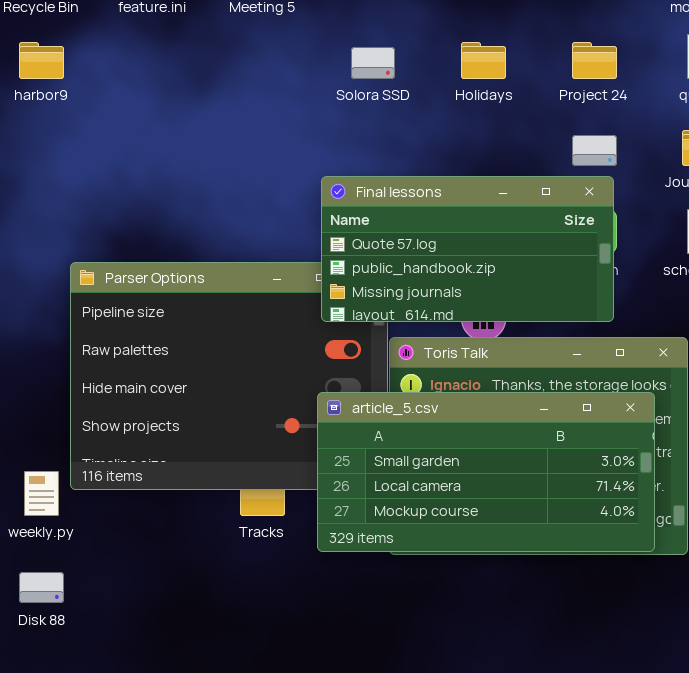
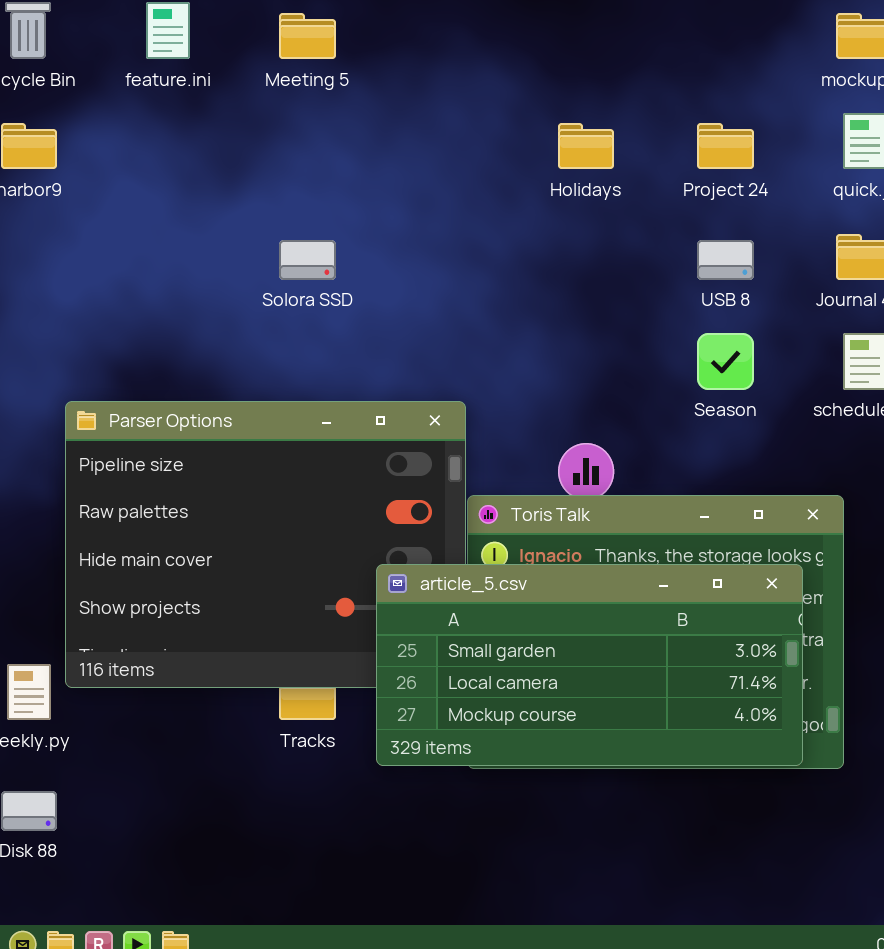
Solora SSD: [351,47,395,79] -> [279,240,336,280], moved
Final lessons: [321,176,614,322] -> none, closed

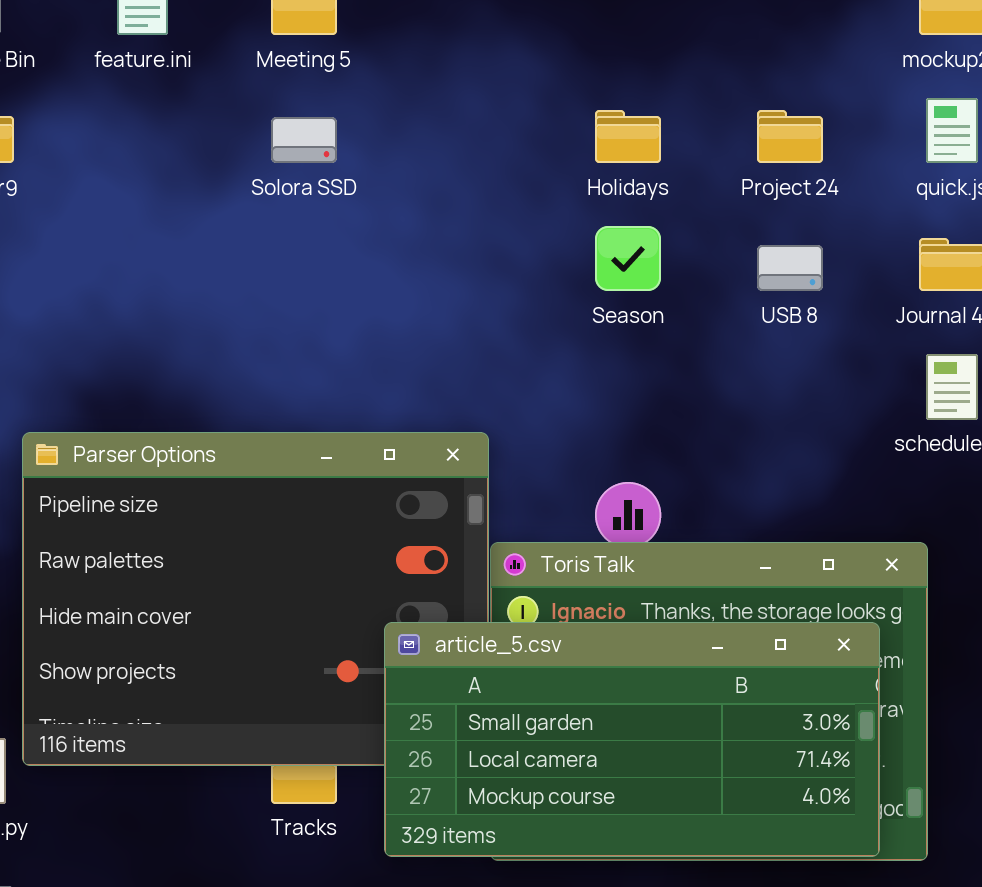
Solora SSD: [279,240,336,280] -> [271,117,337,163], moved
Season: [697,333,754,390] -> [595,226,661,291], moved

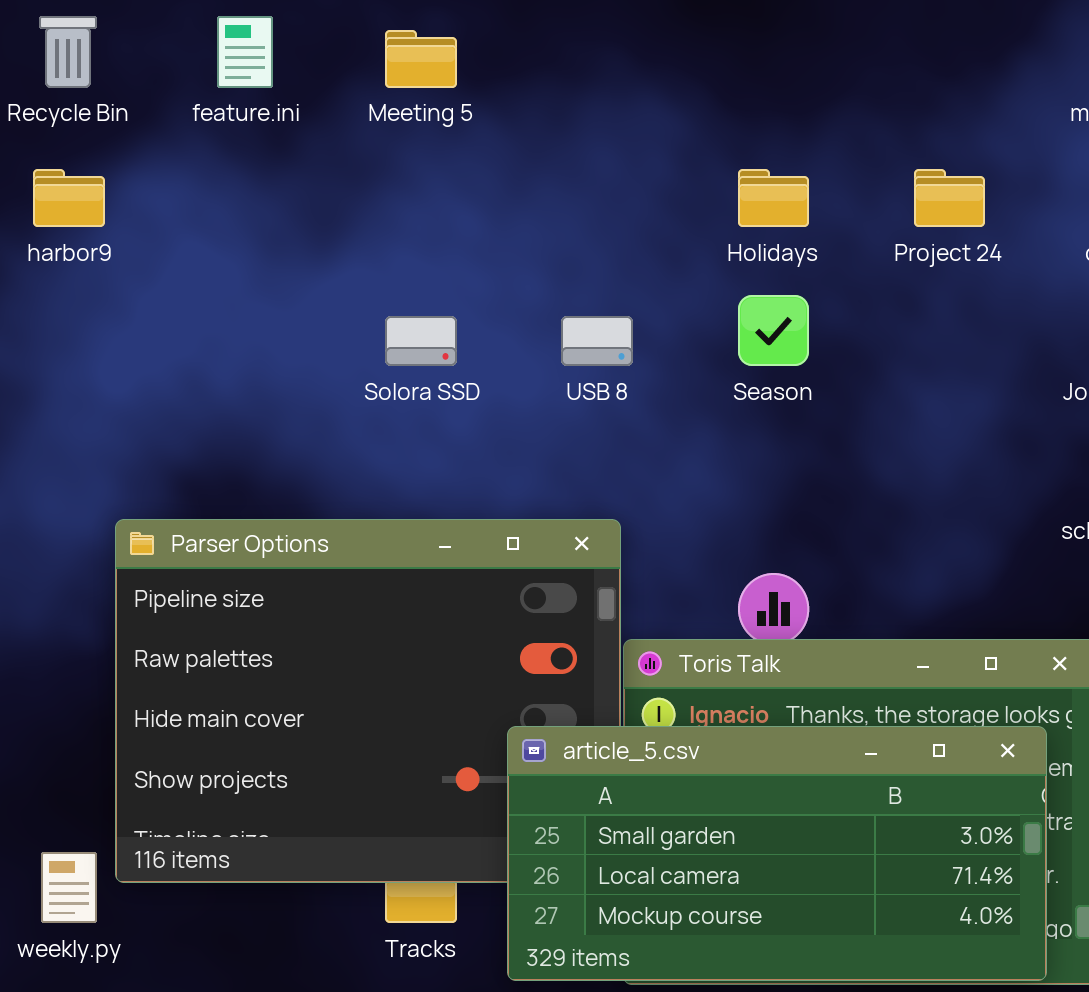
Solora SSD: [271,117,337,163] -> [385,316,457,366], moved
USB 8: [757,245,823,291] -> [561,316,633,366], moved

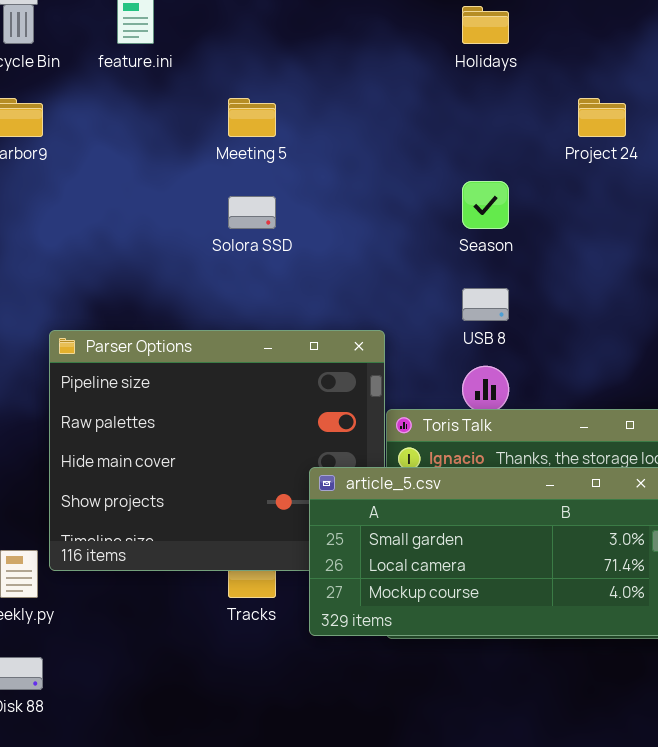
Meeting 5: [385,30,457,88] -> [228,98,276,137], moved
Holidays: [738,169,809,227] -> [462,6,509,44], moved
USB 8: [561,316,633,366] -> [462,288,509,321], moved

